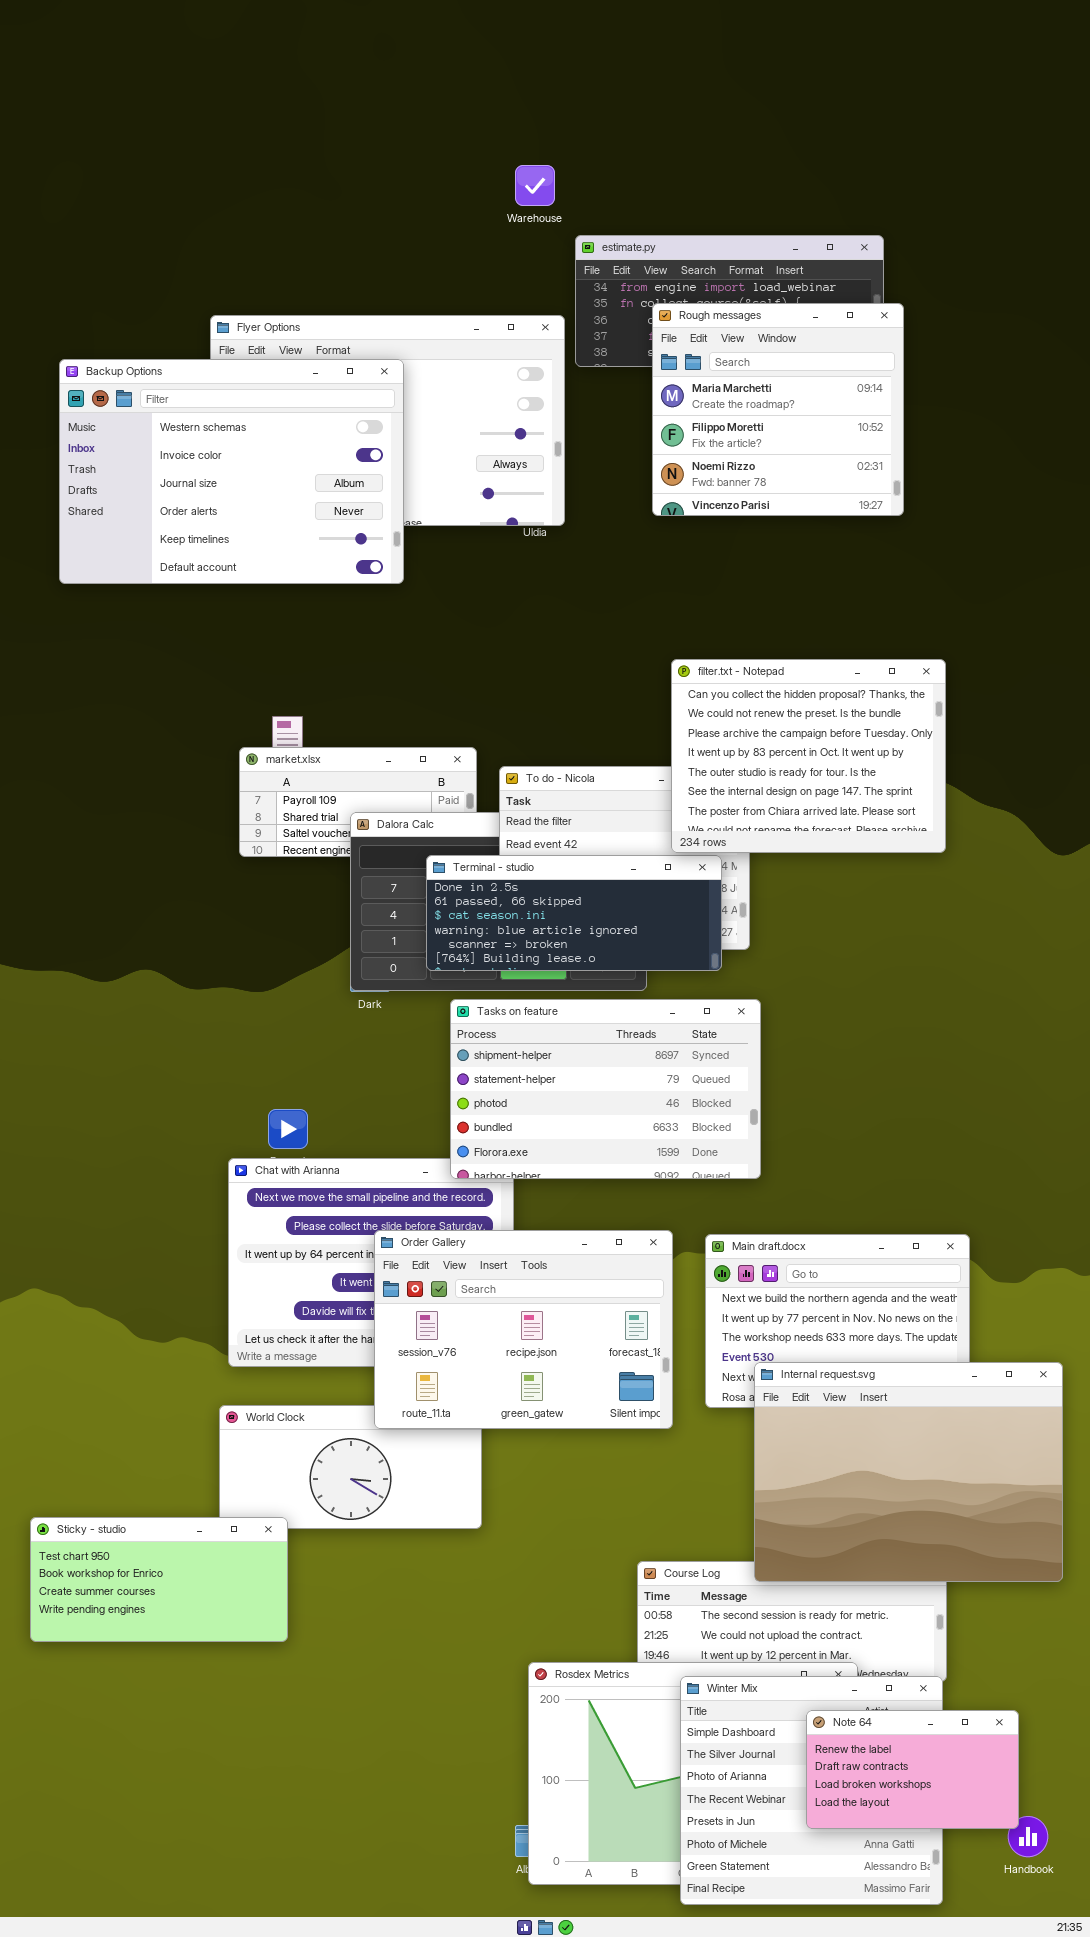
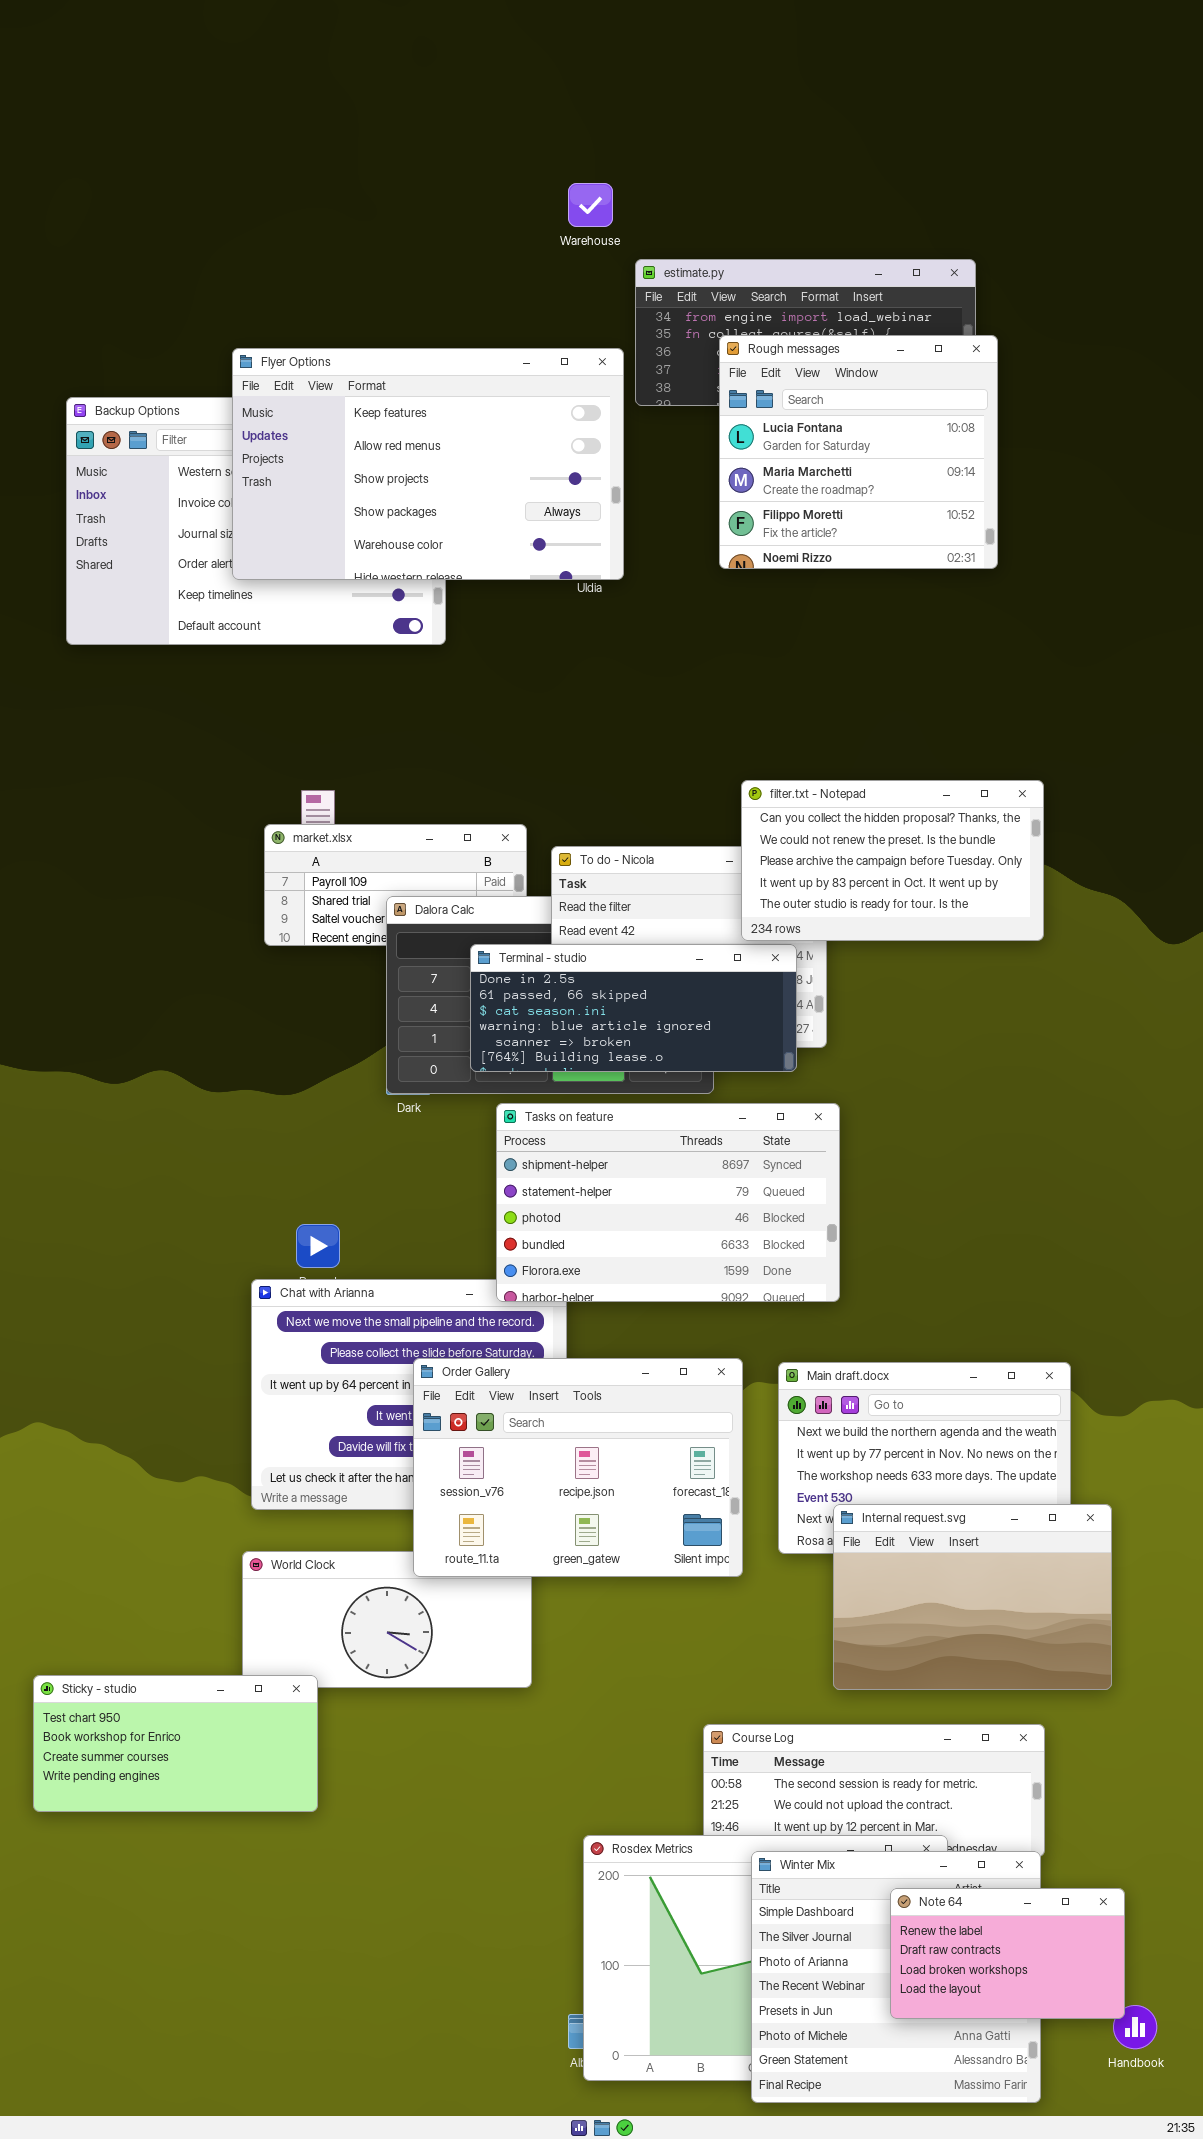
Rough messages: [652,303,904,516] -> [719,335,998,569], scrolled up 1 row
Flyer Options: [210,315,565,526] -> [232,348,624,580], raised
filter.txt - Notepad: [671,659,946,853] -> [741,780,1044,941], resized
Internal request.svg: [754,1362,1063,1582] -> [833,1504,1112,1690], resized

